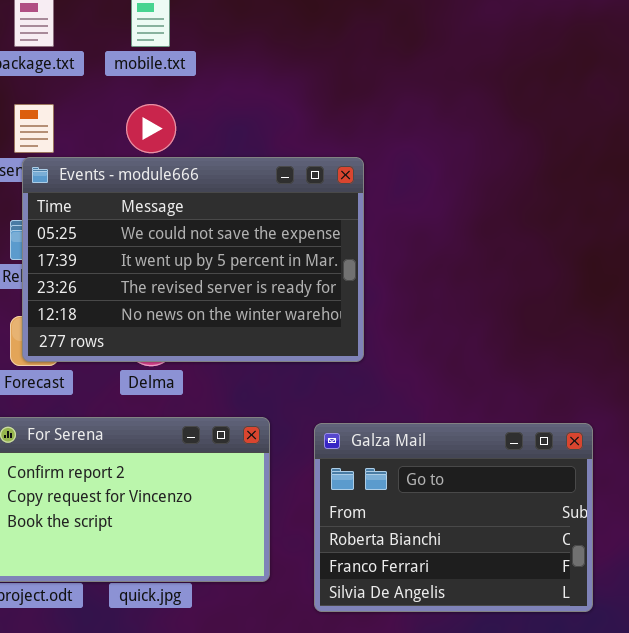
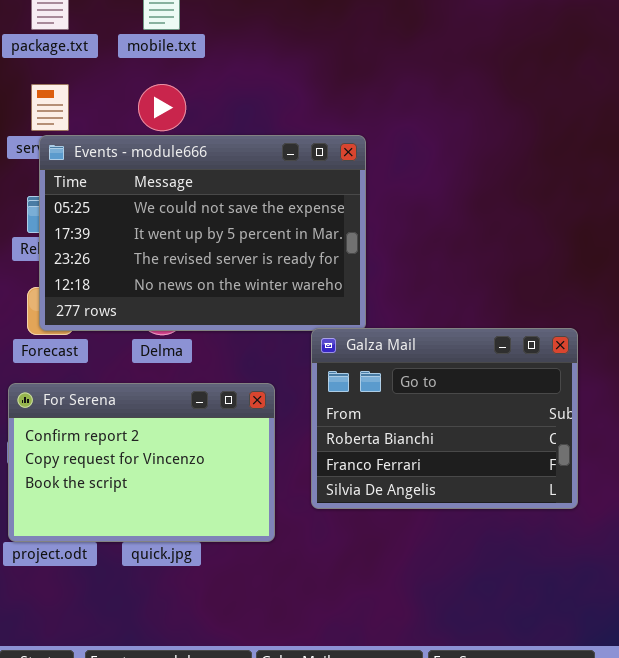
Galza Mail: [314,423,593,612] -> [311,328,578,509], moved

